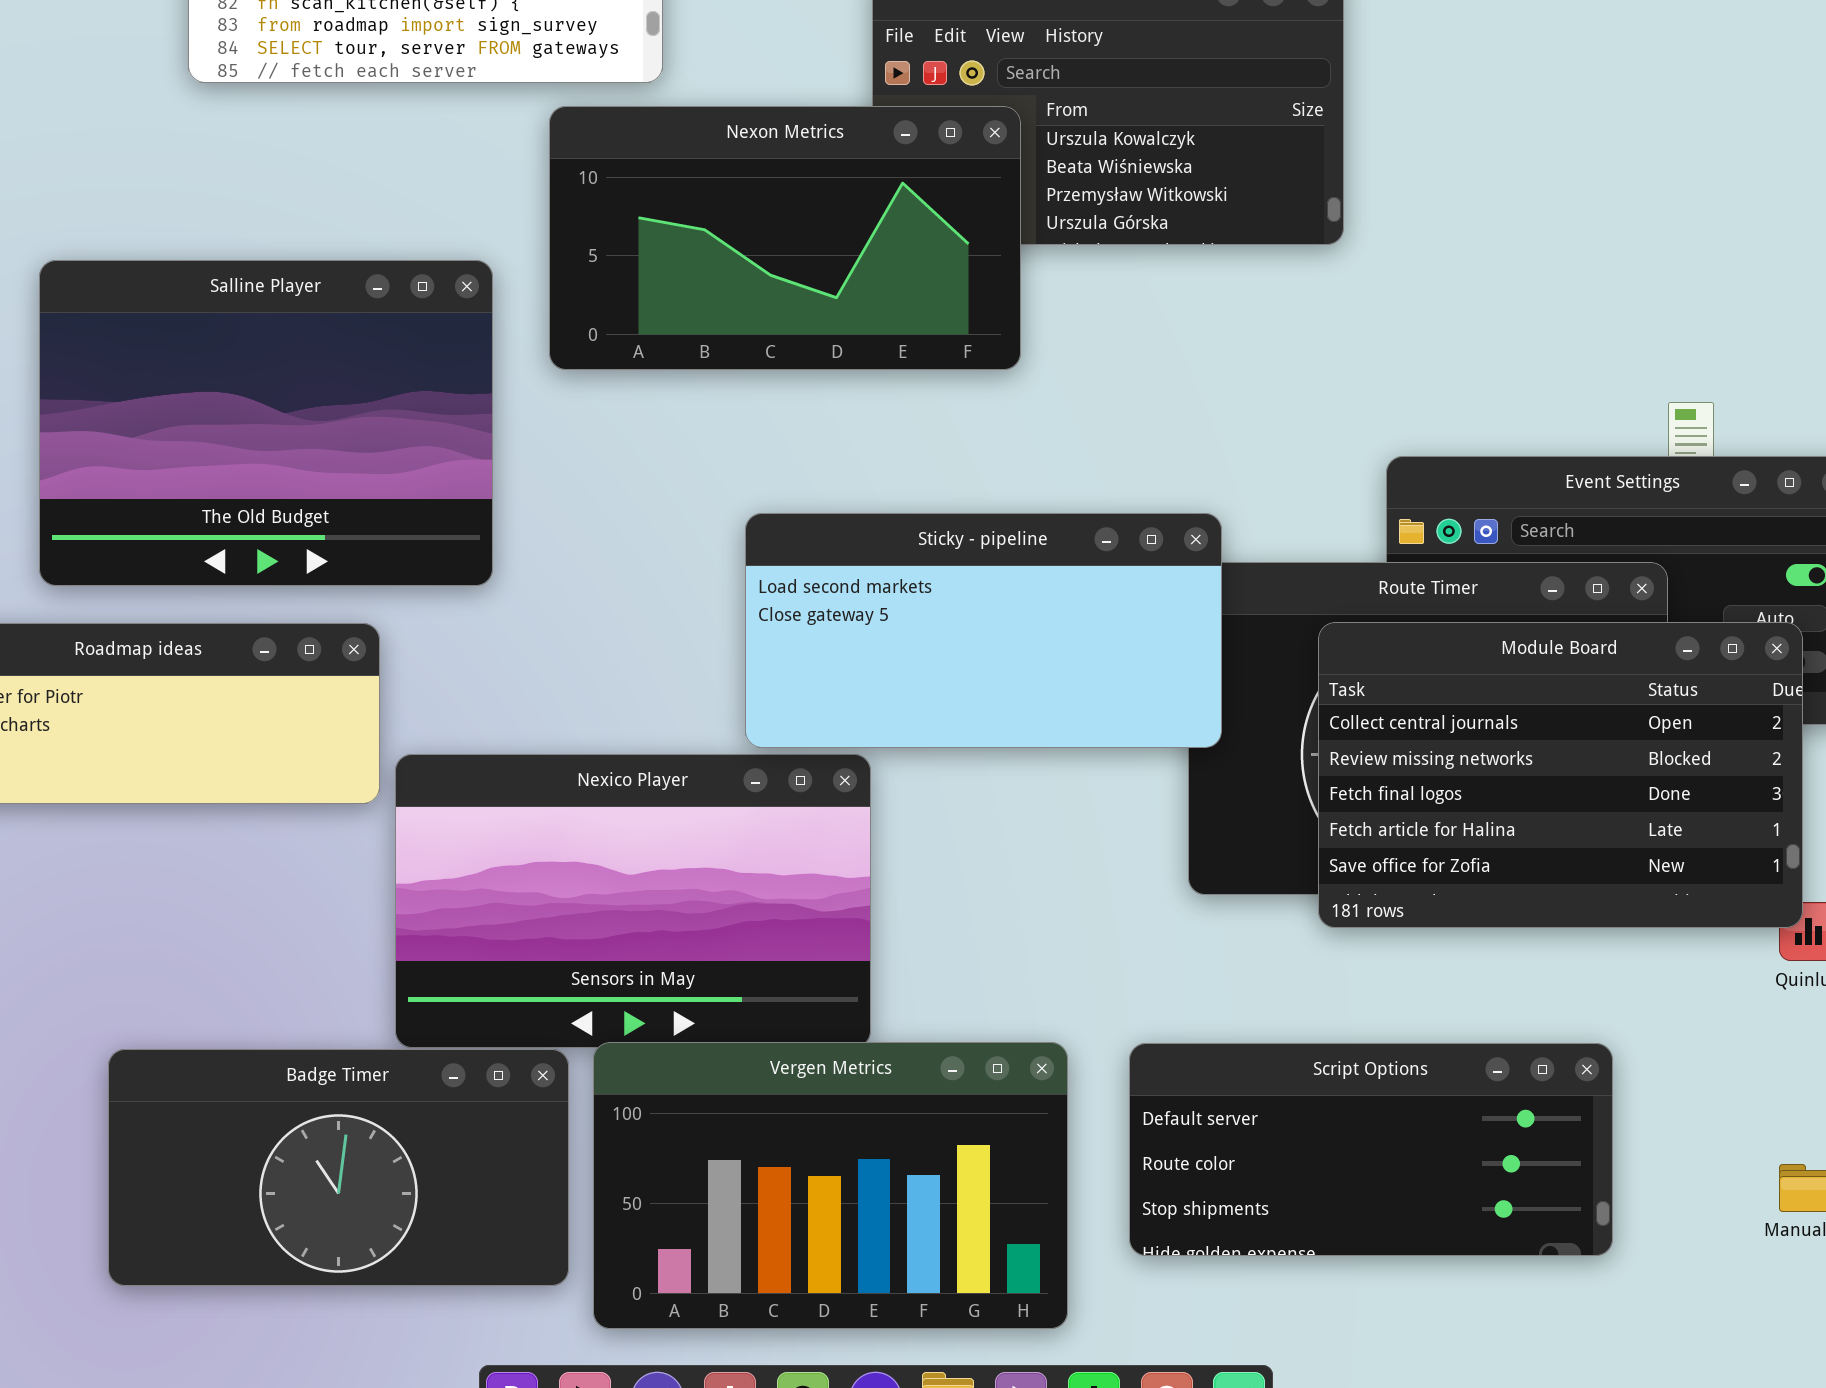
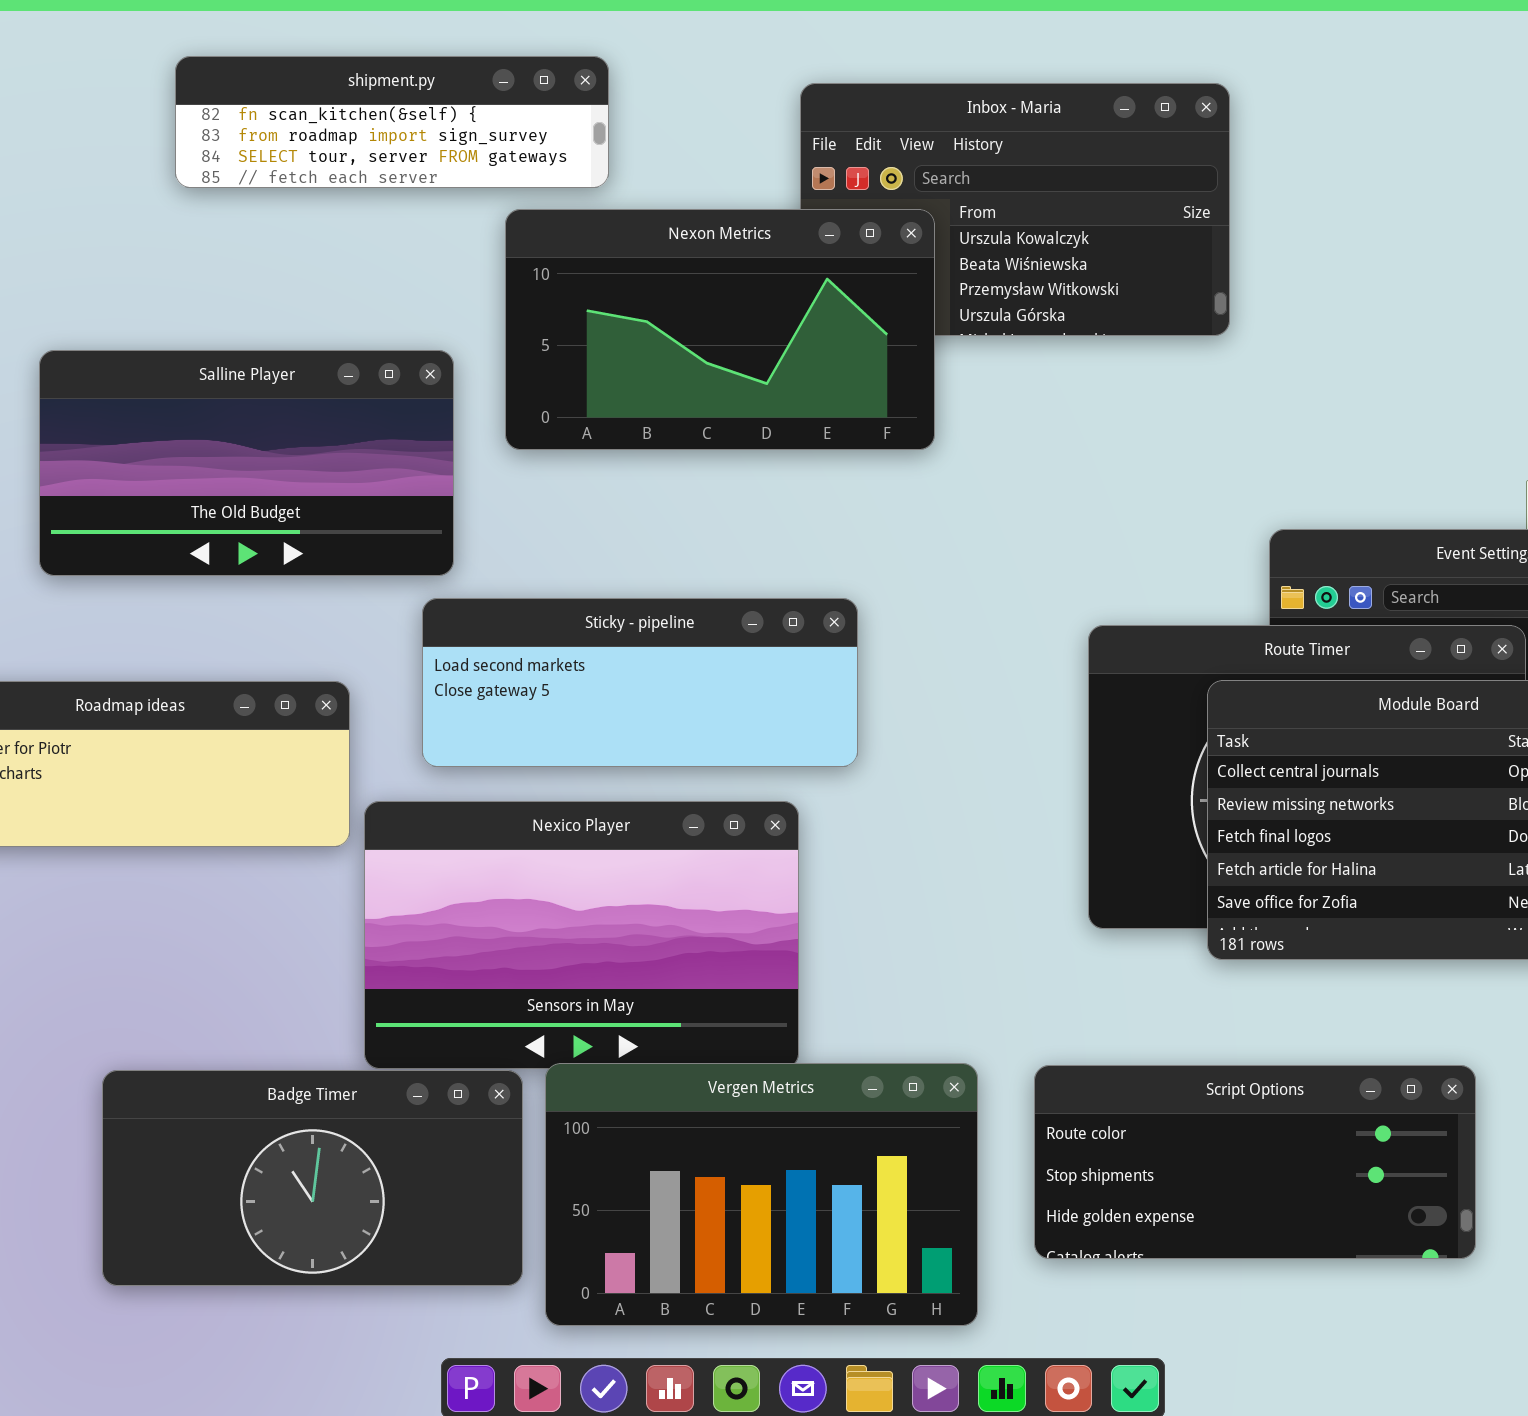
Salline Player: [39,260,493,586] -> [39,350,454,576], resized
Sticky - pipeline: [745,513,1222,748] -> [422,598,858,767], moved, resized
Script Options: [1129,1043,1613,1256] -> [1034,1065,1476,1259], scrolled down 1 row

